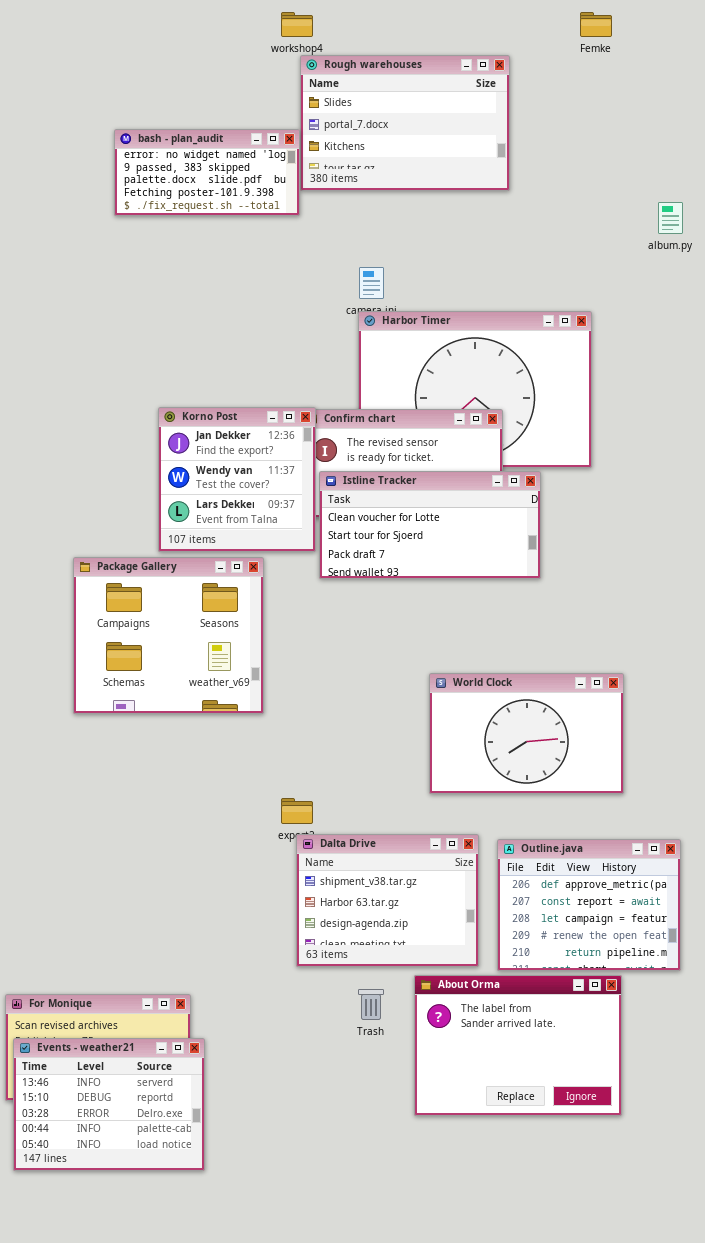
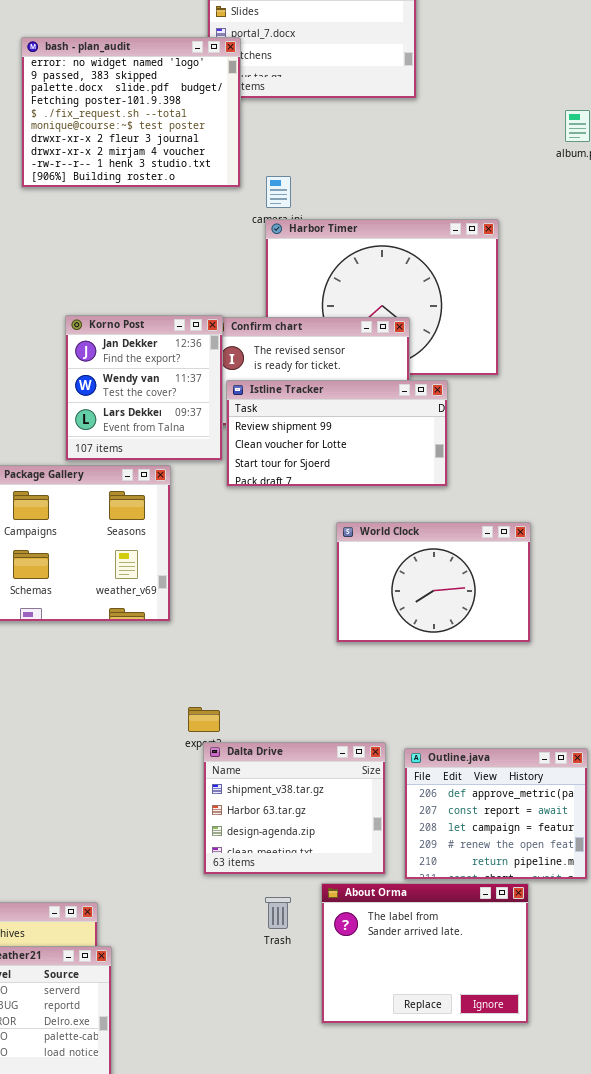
bash - plan_audit: [114,129,300,216] -> [21,37,241,188], resized
Istline Tracker: [319,471,541,579] -> [226,380,448,487], scrolled up 1 row
World Clock: [429,673,624,794] -> [336,522,531,643], moved

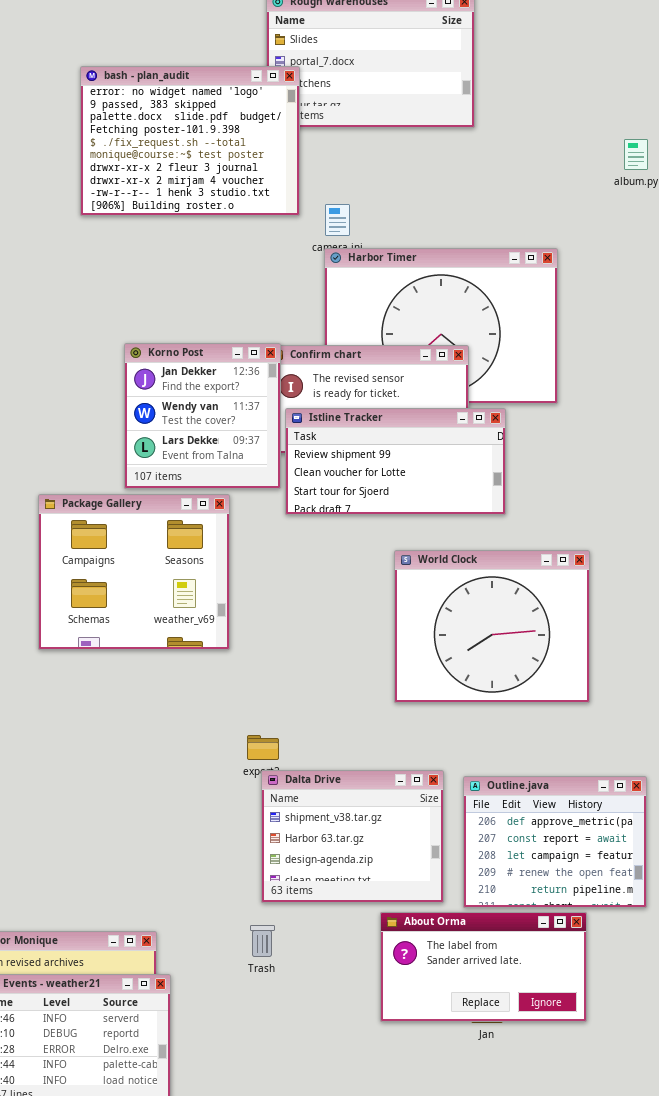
World Clock: [336,522,531,643] -> [394,550,590,703], resized
About Orma: [321,883,529,1024] -> [380,912,587,1022], resized
Trash: [265,897,291,929] -> [250,925,275,957], moved

